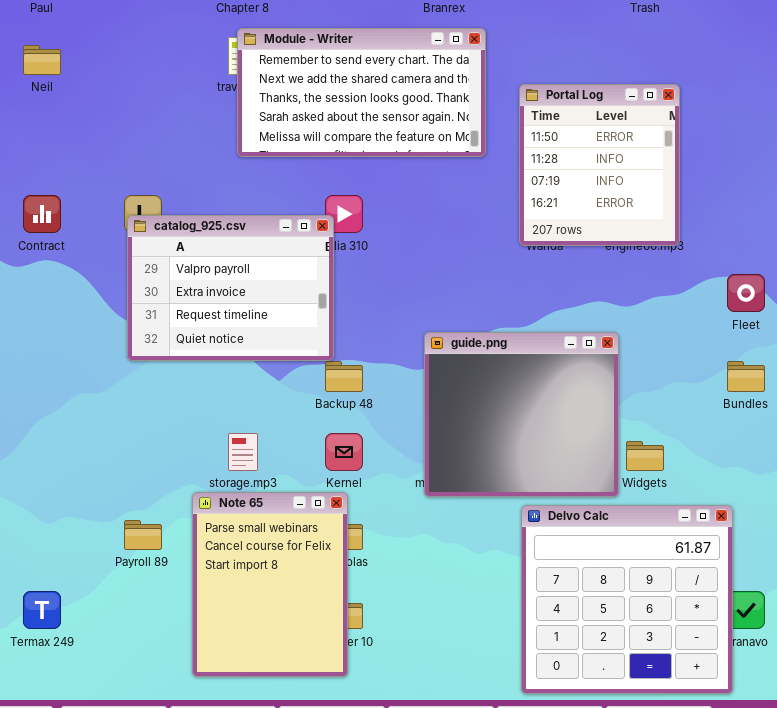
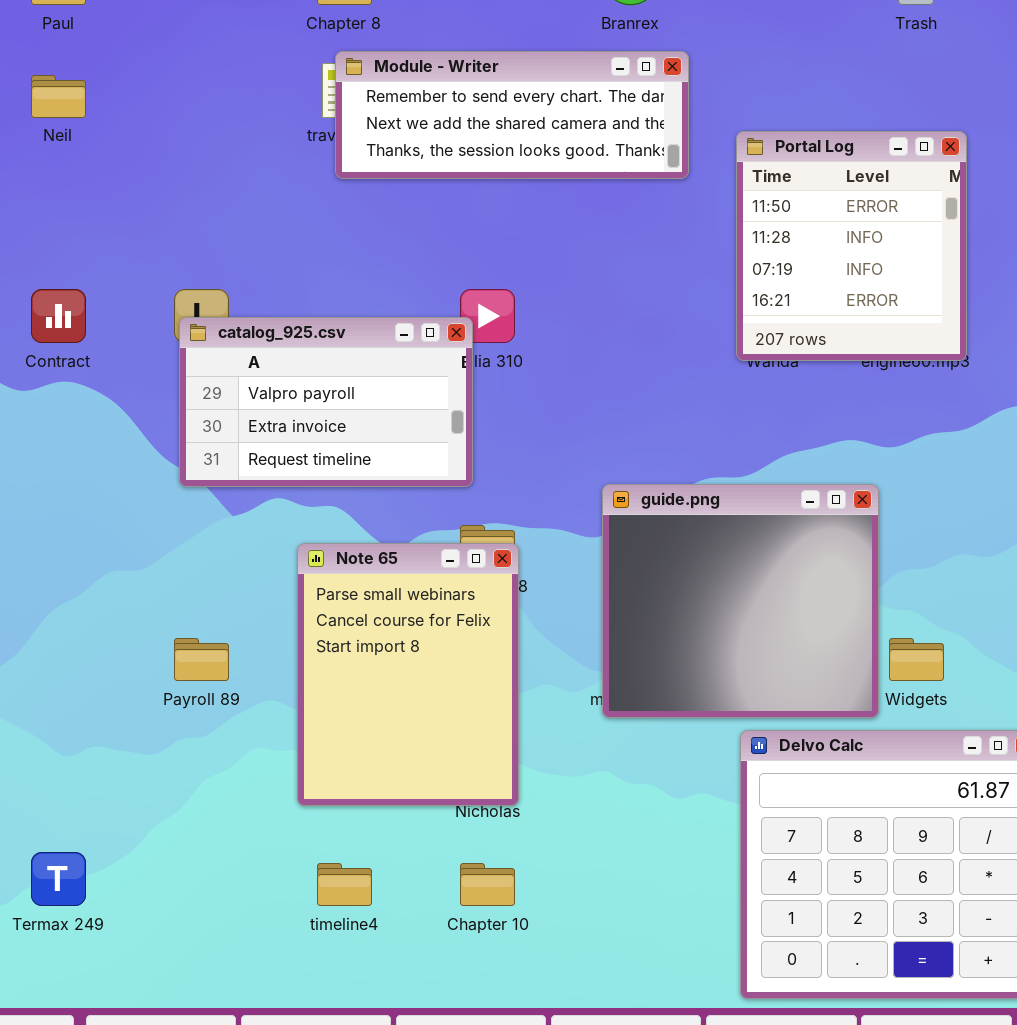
Module - Writer: [237,28,486,157] -> [335,51,689,179], resized
catalog_925.csv: [127,215,334,361] -> [179,317,473,487], resized
Note 65: [192,492,348,677] -> [297,543,519,806], moved
Payroll 89: [124,520,162,550] -> [174,638,229,681], moved

